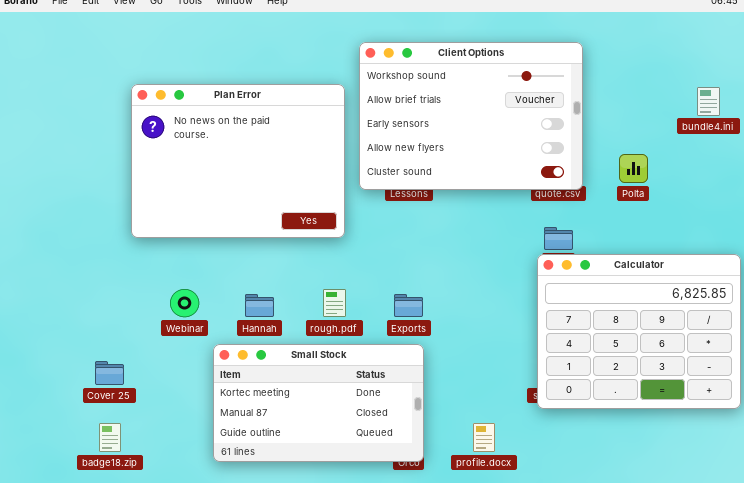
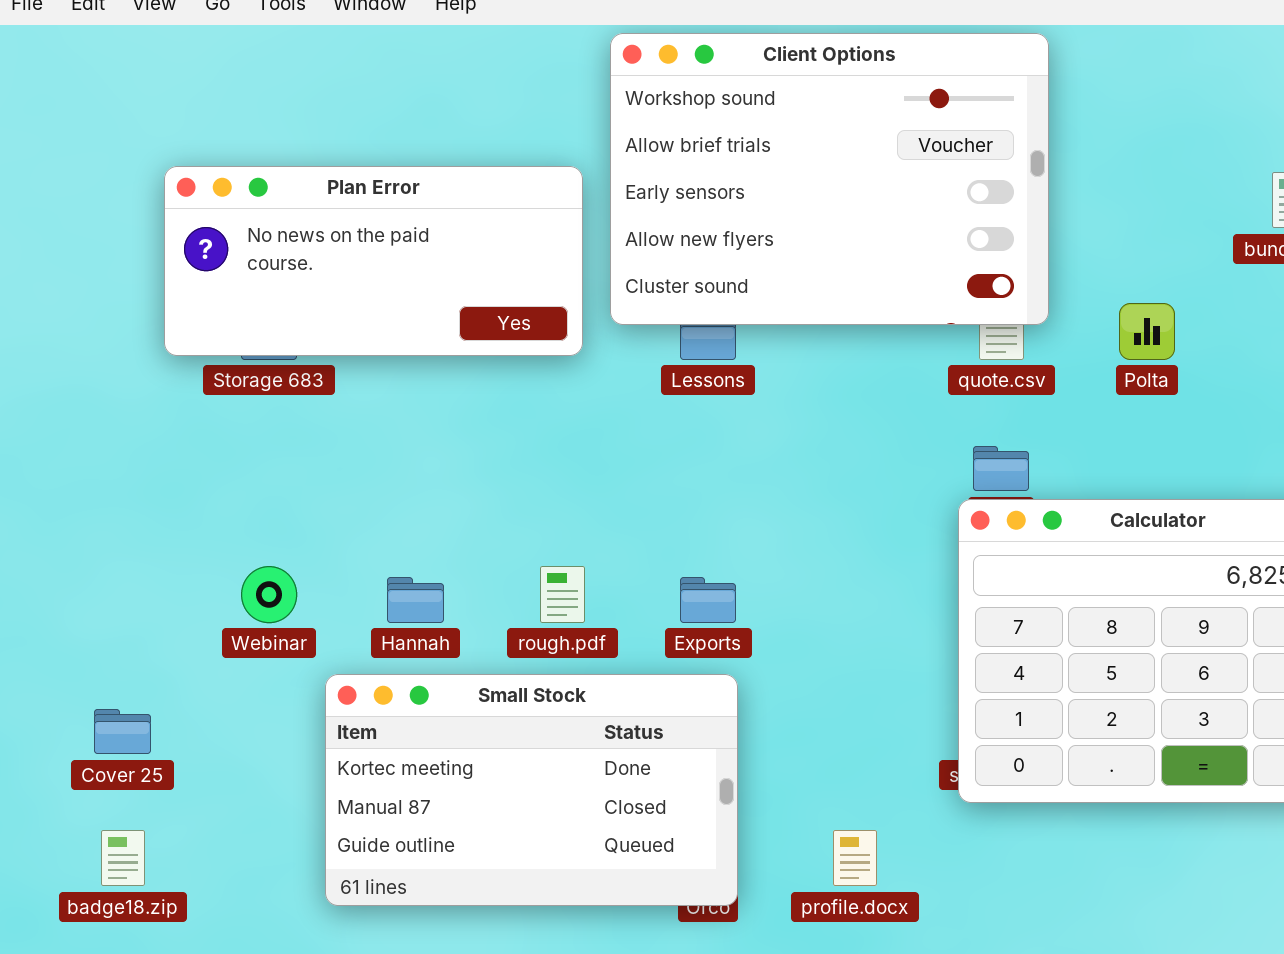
Client Options: [359,42,583,190] -> [610,33,1049,325], moved
Plan Error: [131,84,345,238] -> [164,166,583,356], resized

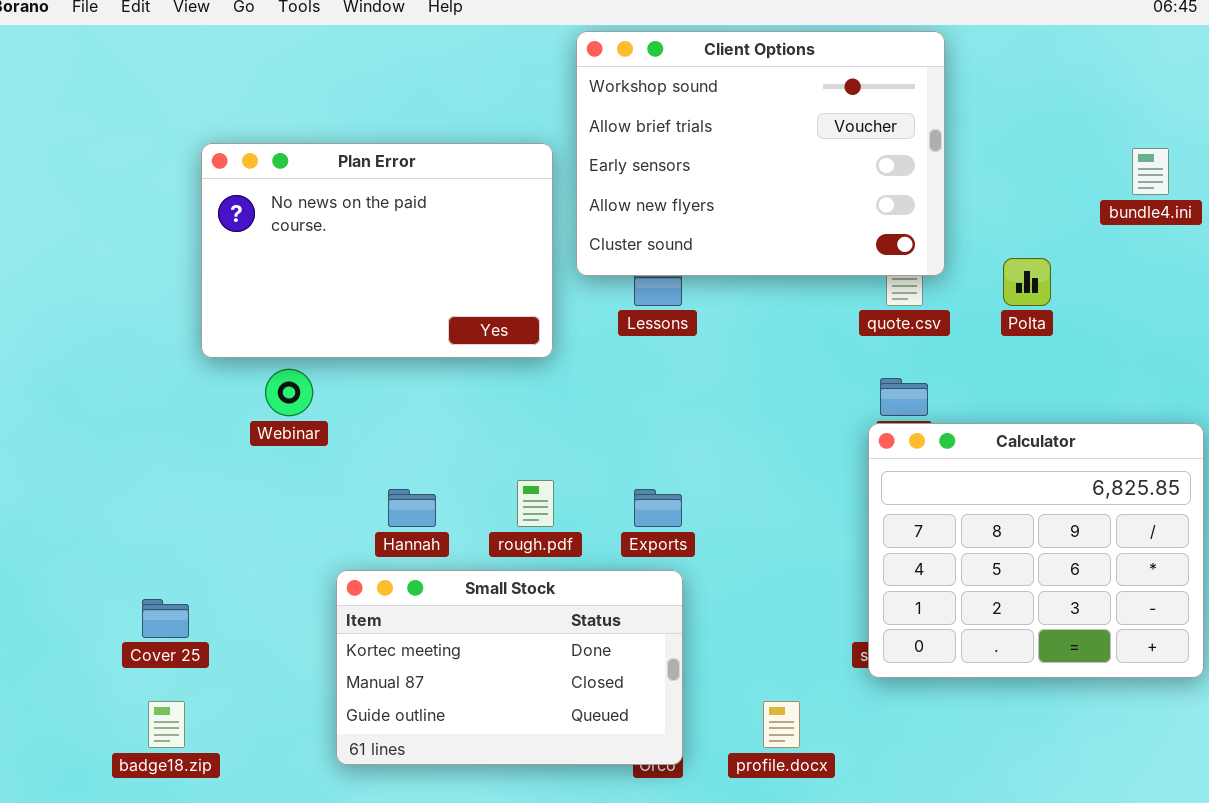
Plan Error: [164,166,583,356] -> [201,143,553,358], resized
Webinar: [241,566,297,623] -> [265,369,313,416], moved

